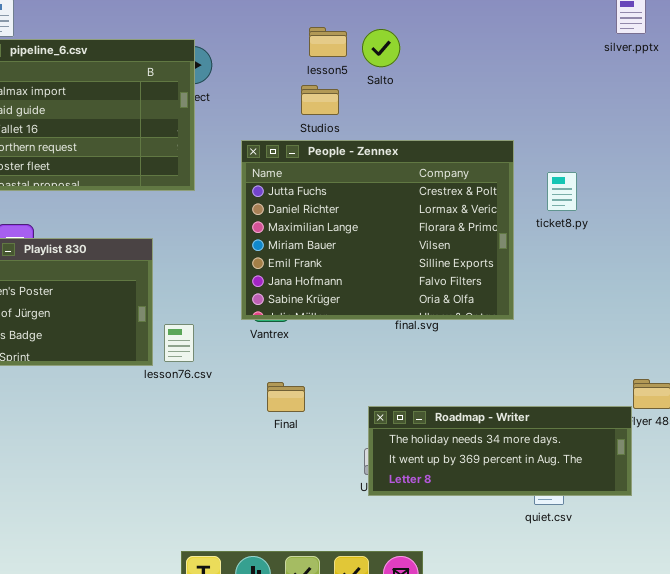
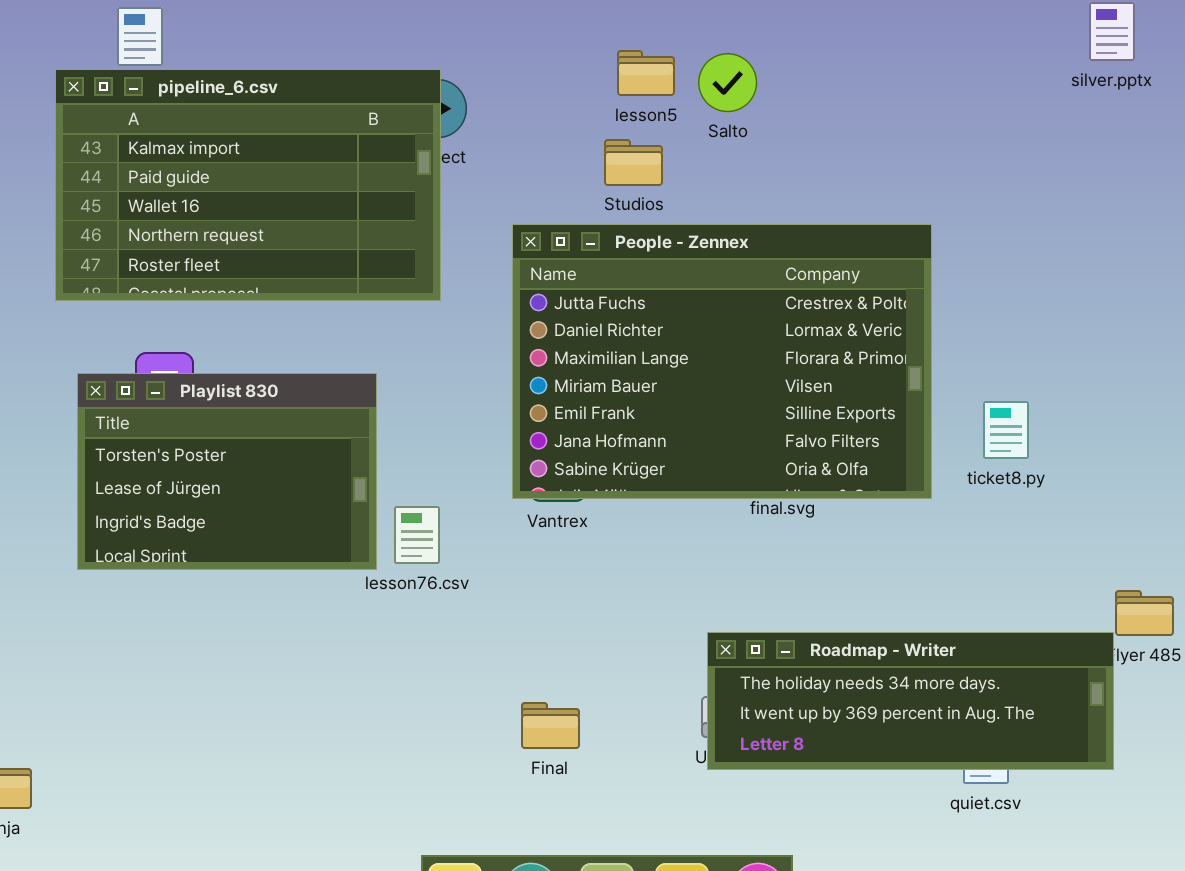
ticket8.py: [547,172,577,211] -> [983,401,1029,459], moved
Final: [267,382,305,412] -> [521,702,580,749], moved

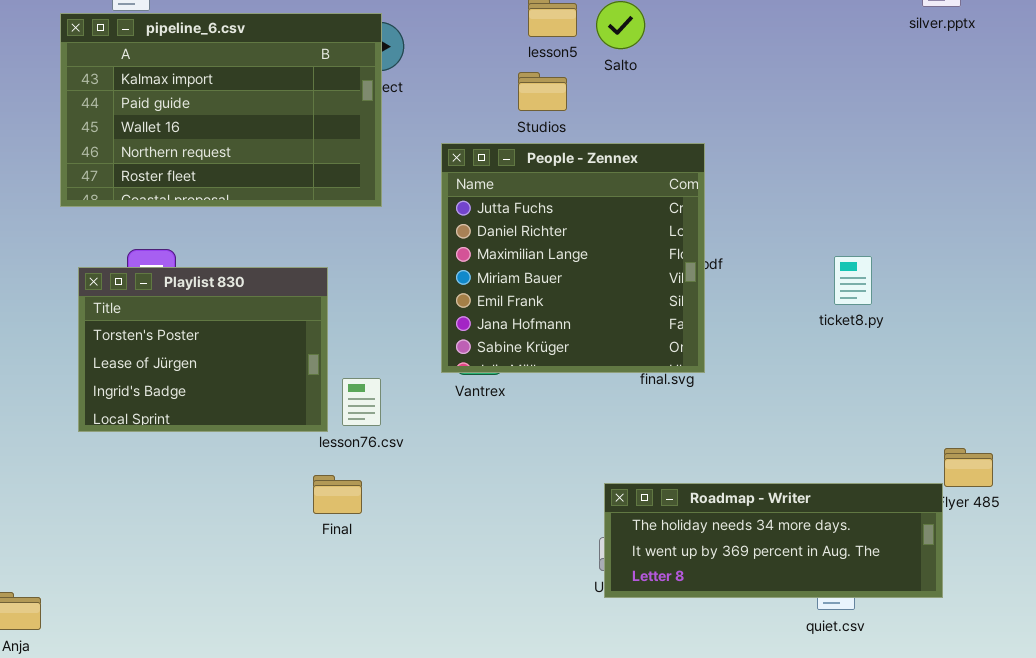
People - Zennex: [512,224,932,499] -> [441,143,705,373], resized
ticket8.py: [983,401,1029,459] -> [834,256,872,305], moved
Final: [521,702,580,749] -> [313,475,362,514], moved

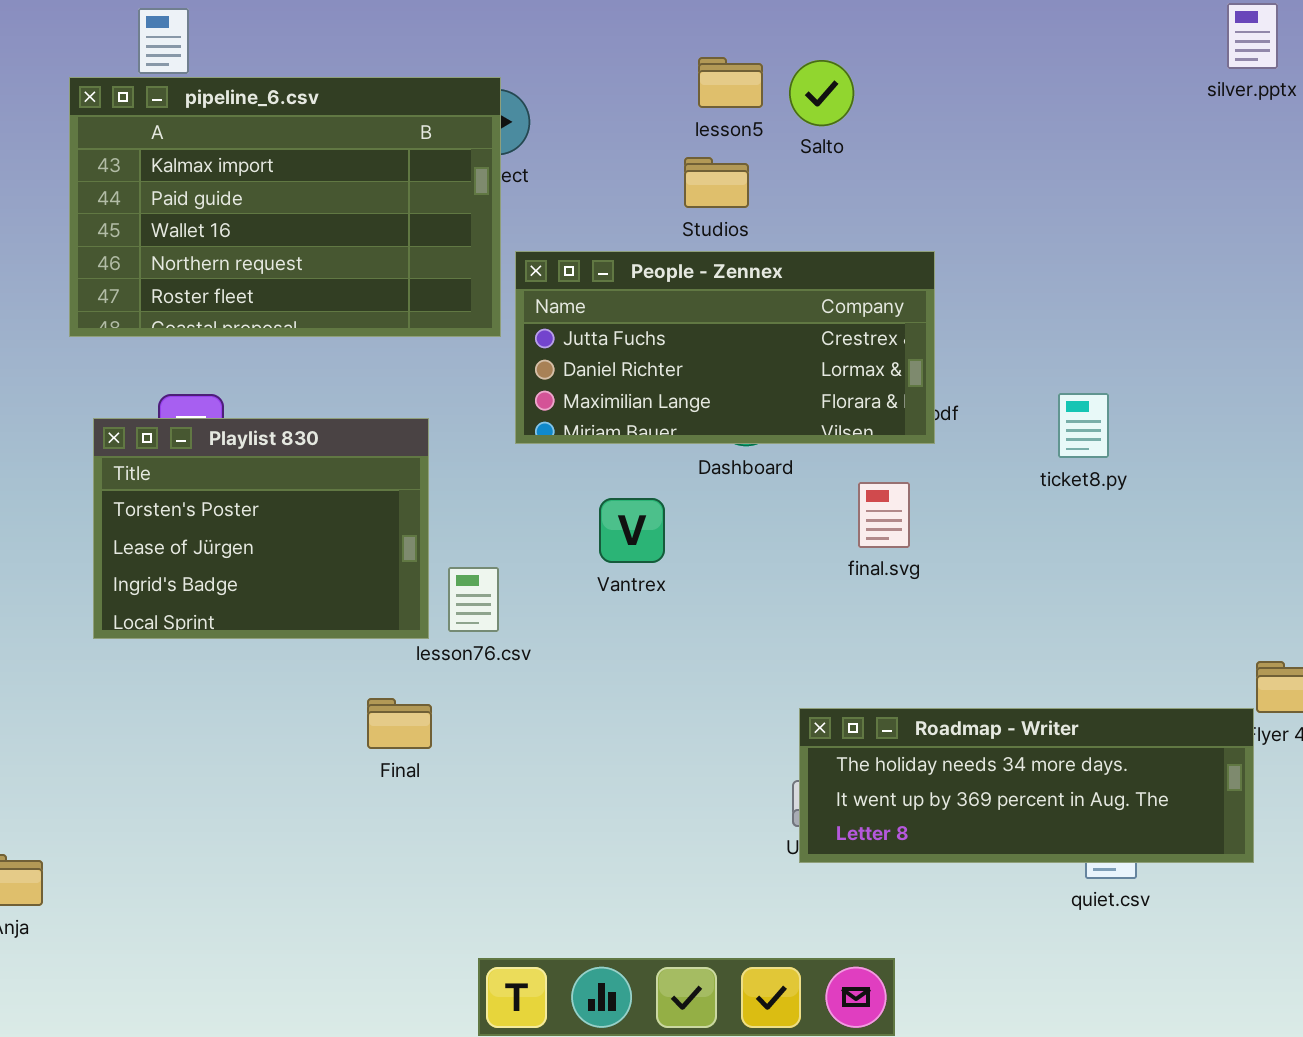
People - Zennex: [441,143,705,373] -> [515,251,935,444], resized
ticket8.py: [834,256,872,305] -> [1058,393,1109,458], moved
Final: [313,475,362,514] -> [367,698,432,749], moved

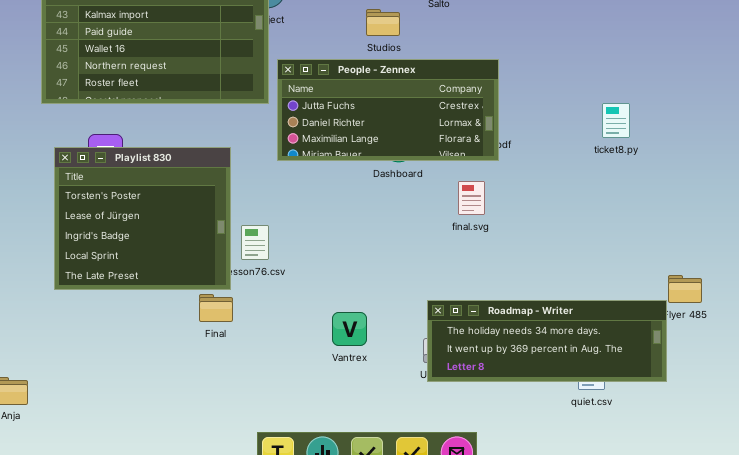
ticket8.py: [1058,393,1109,458] -> [602,103,630,138], moved
Playlist 830: [93,418,429,639] -> [54,147,231,290], resized
Vantrex: [599,498,665,563] -> [332,312,367,346], moved

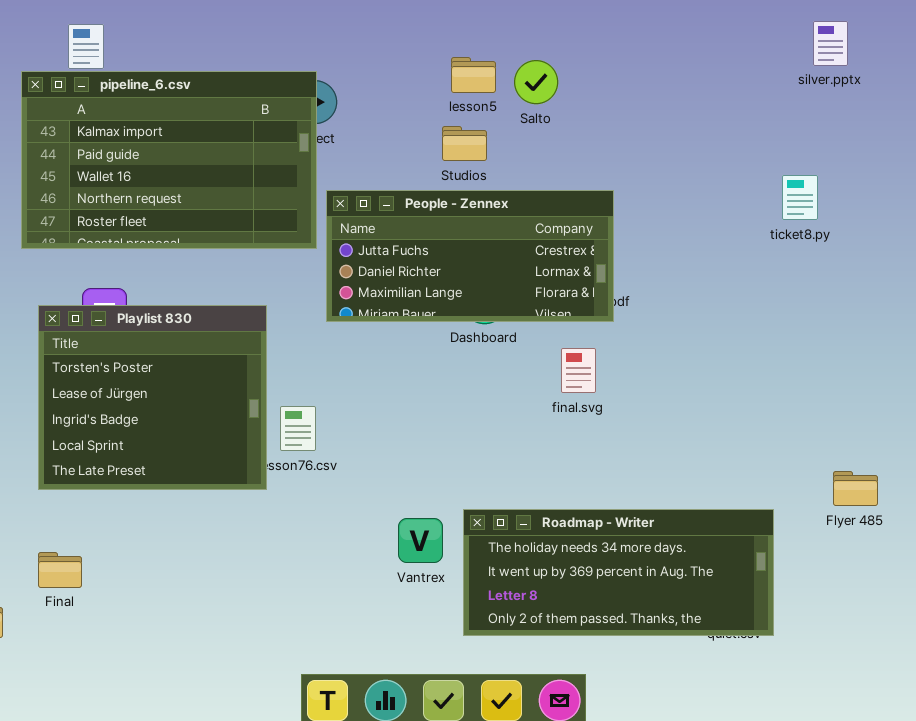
ticket8.py: [602,103,630,138] -> [782,175,818,220], moved
Final: [199,294,233,322] -> [38,552,82,588], moved
Roadmap - Writer: [427,300,667,382] -> [463,509,774,636], moved, resized

